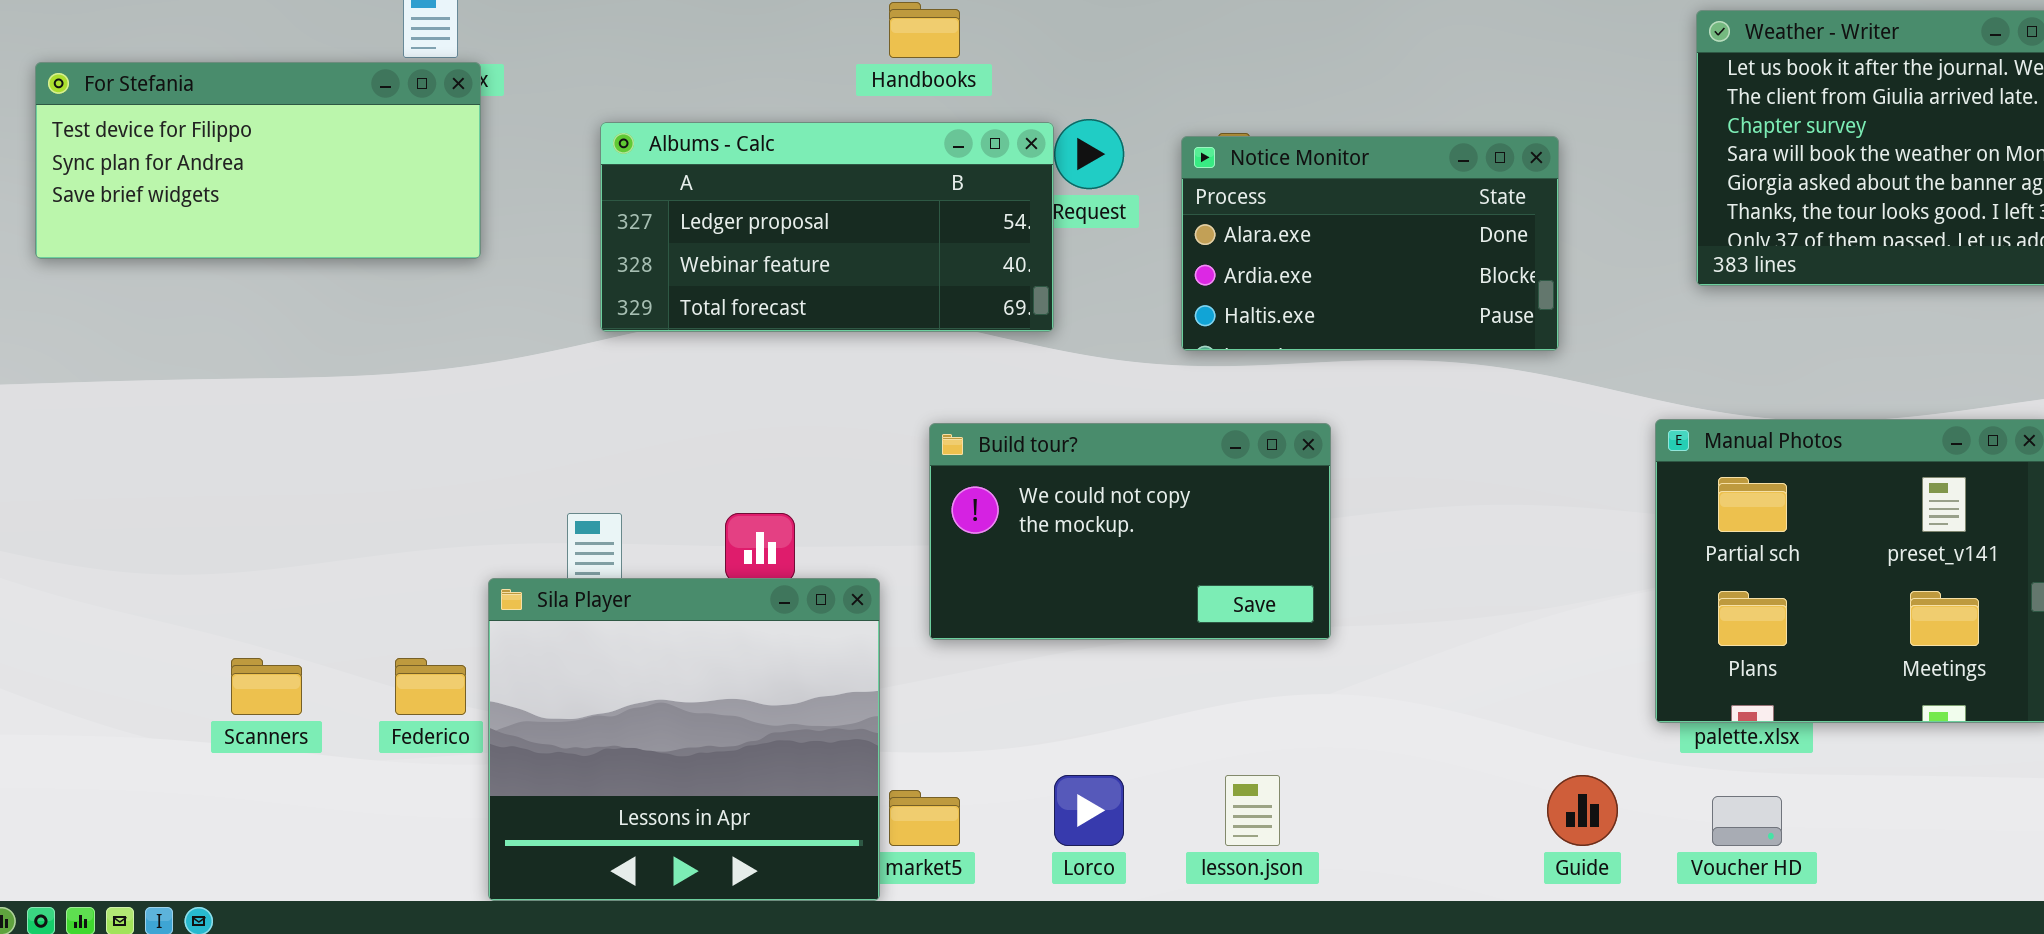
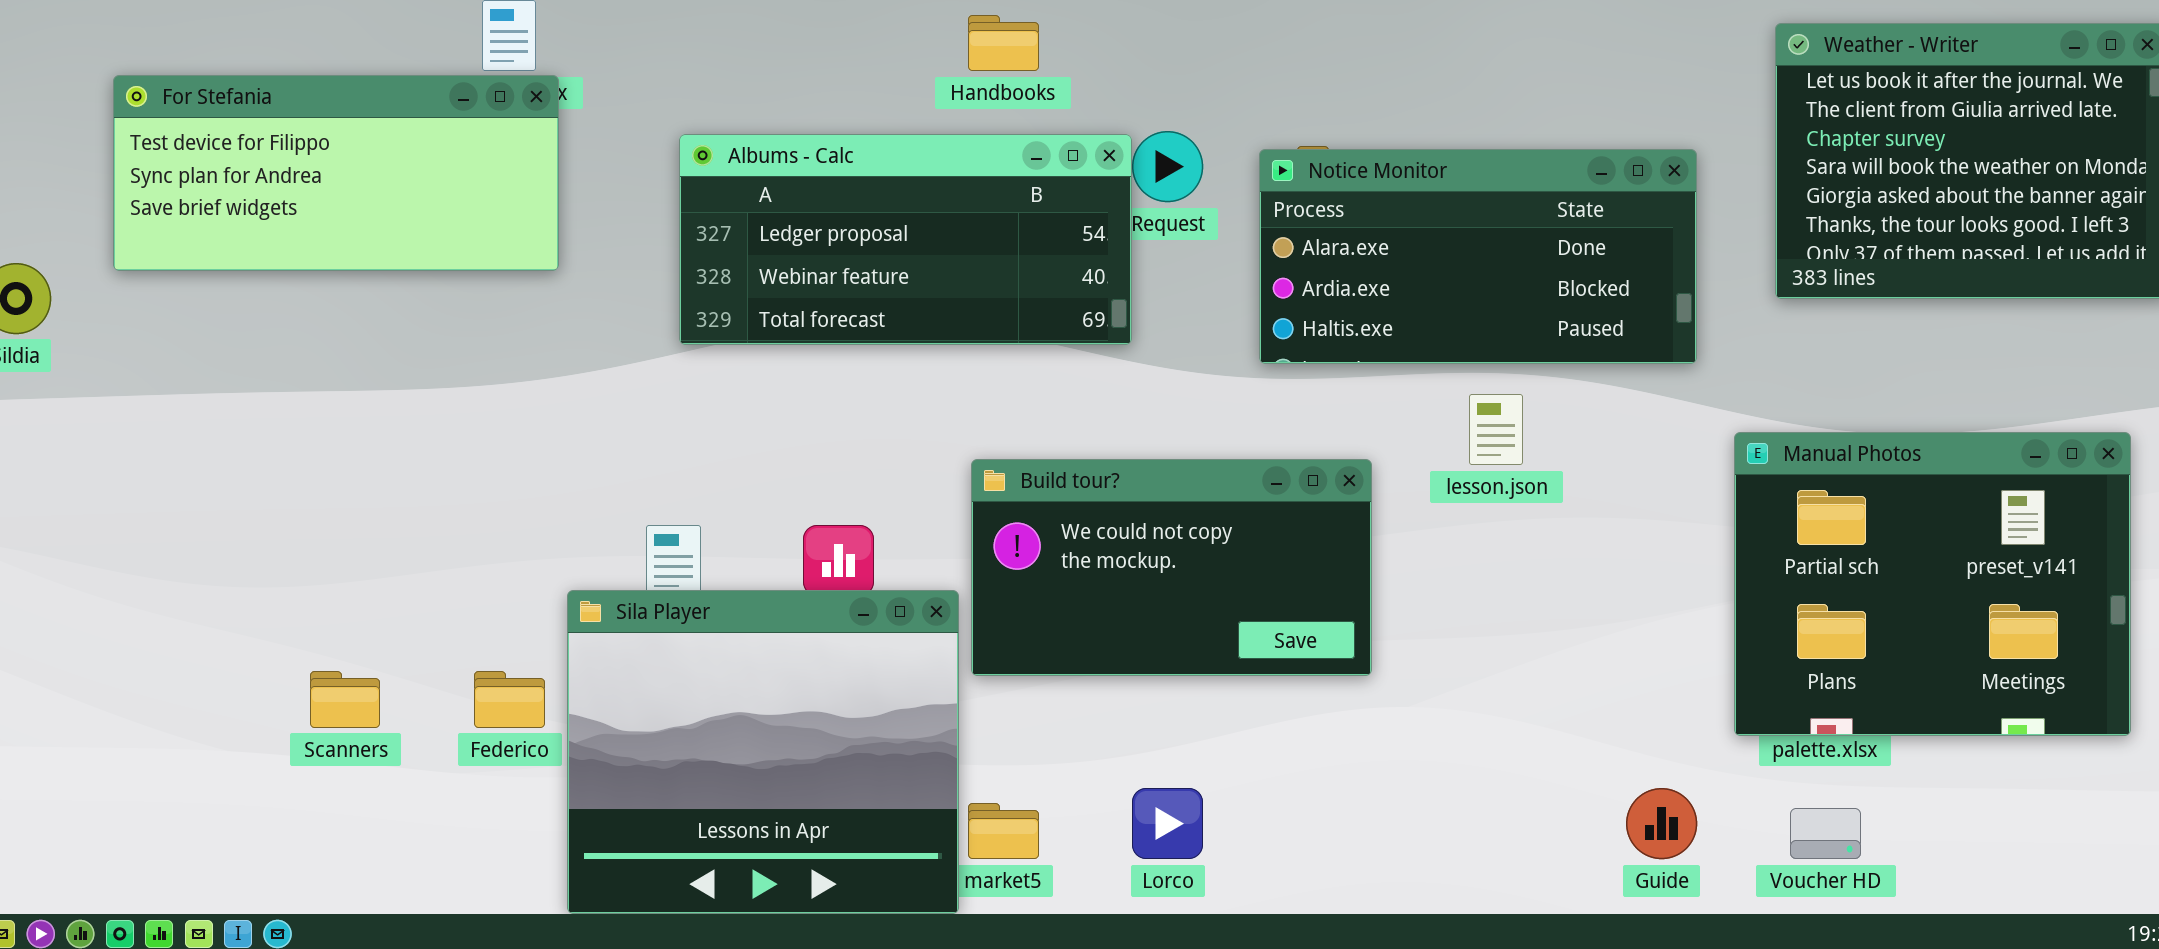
Notice Monitor: [1181,136,1559,351] -> [1259,149,1697,364], resized
Build tour?: [929,423,1331,640] -> [971,459,1372,676], moved
lesson.json: [1225,775,1280,846] -> [1469,394,1523,465], moved

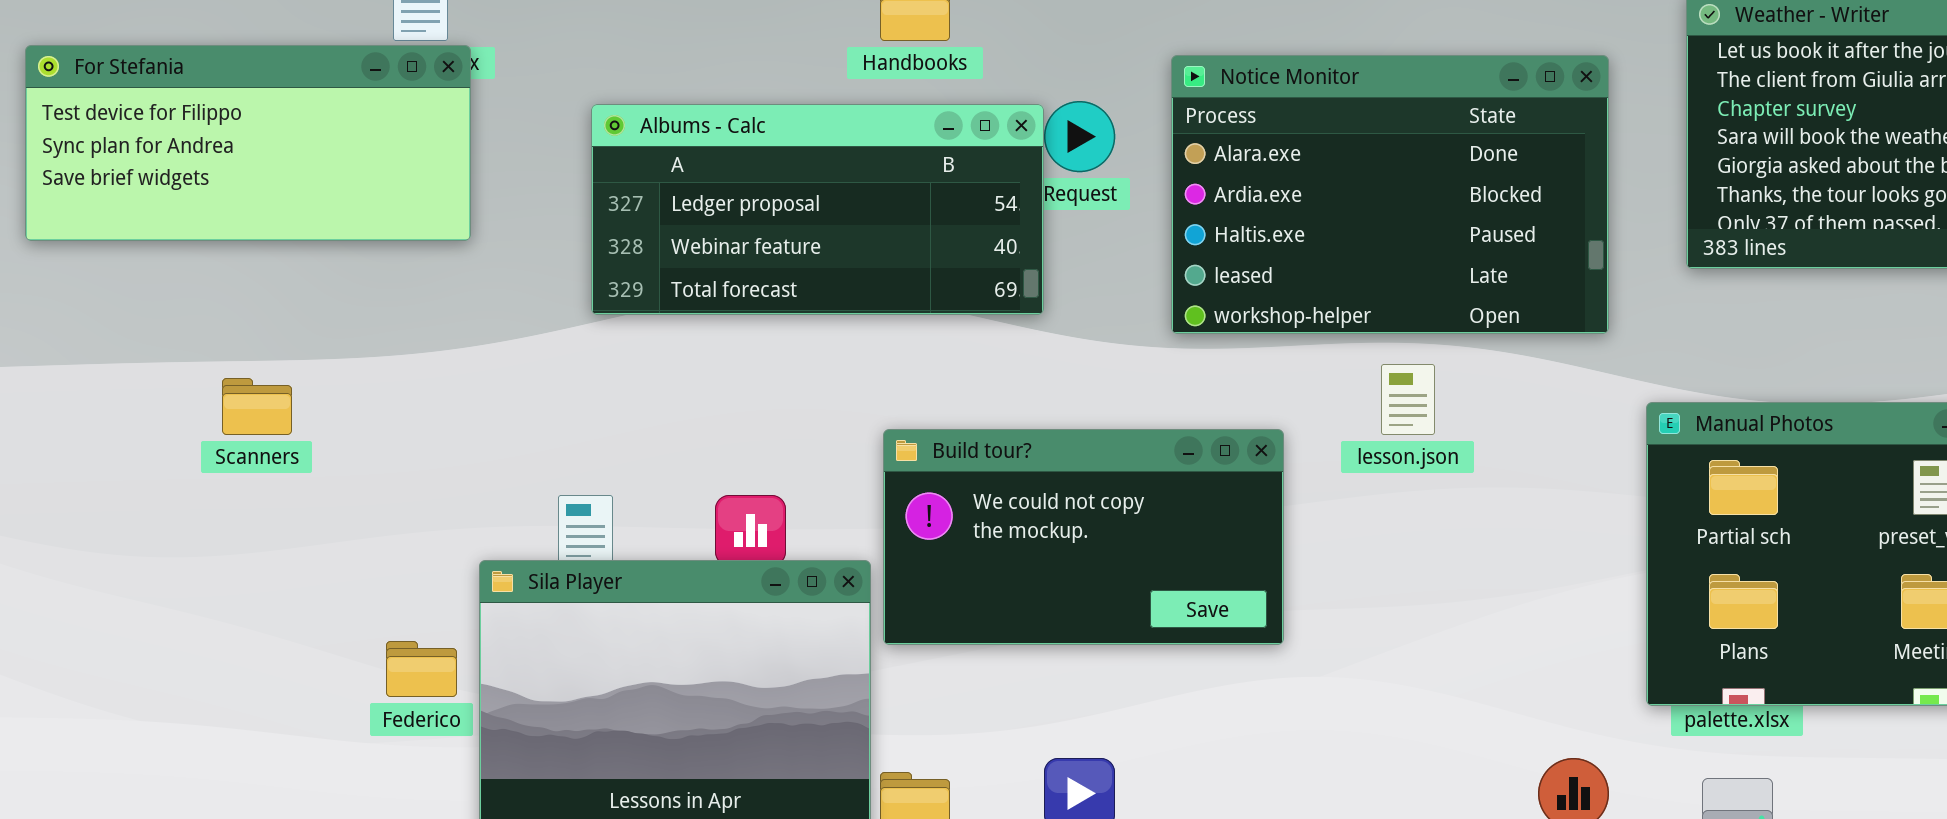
Notice Monitor: [1259,149,1697,364] -> [1171,55,1609,334], resized
Scanners: [310,671,380,728] -> [222,378,292,435], moved

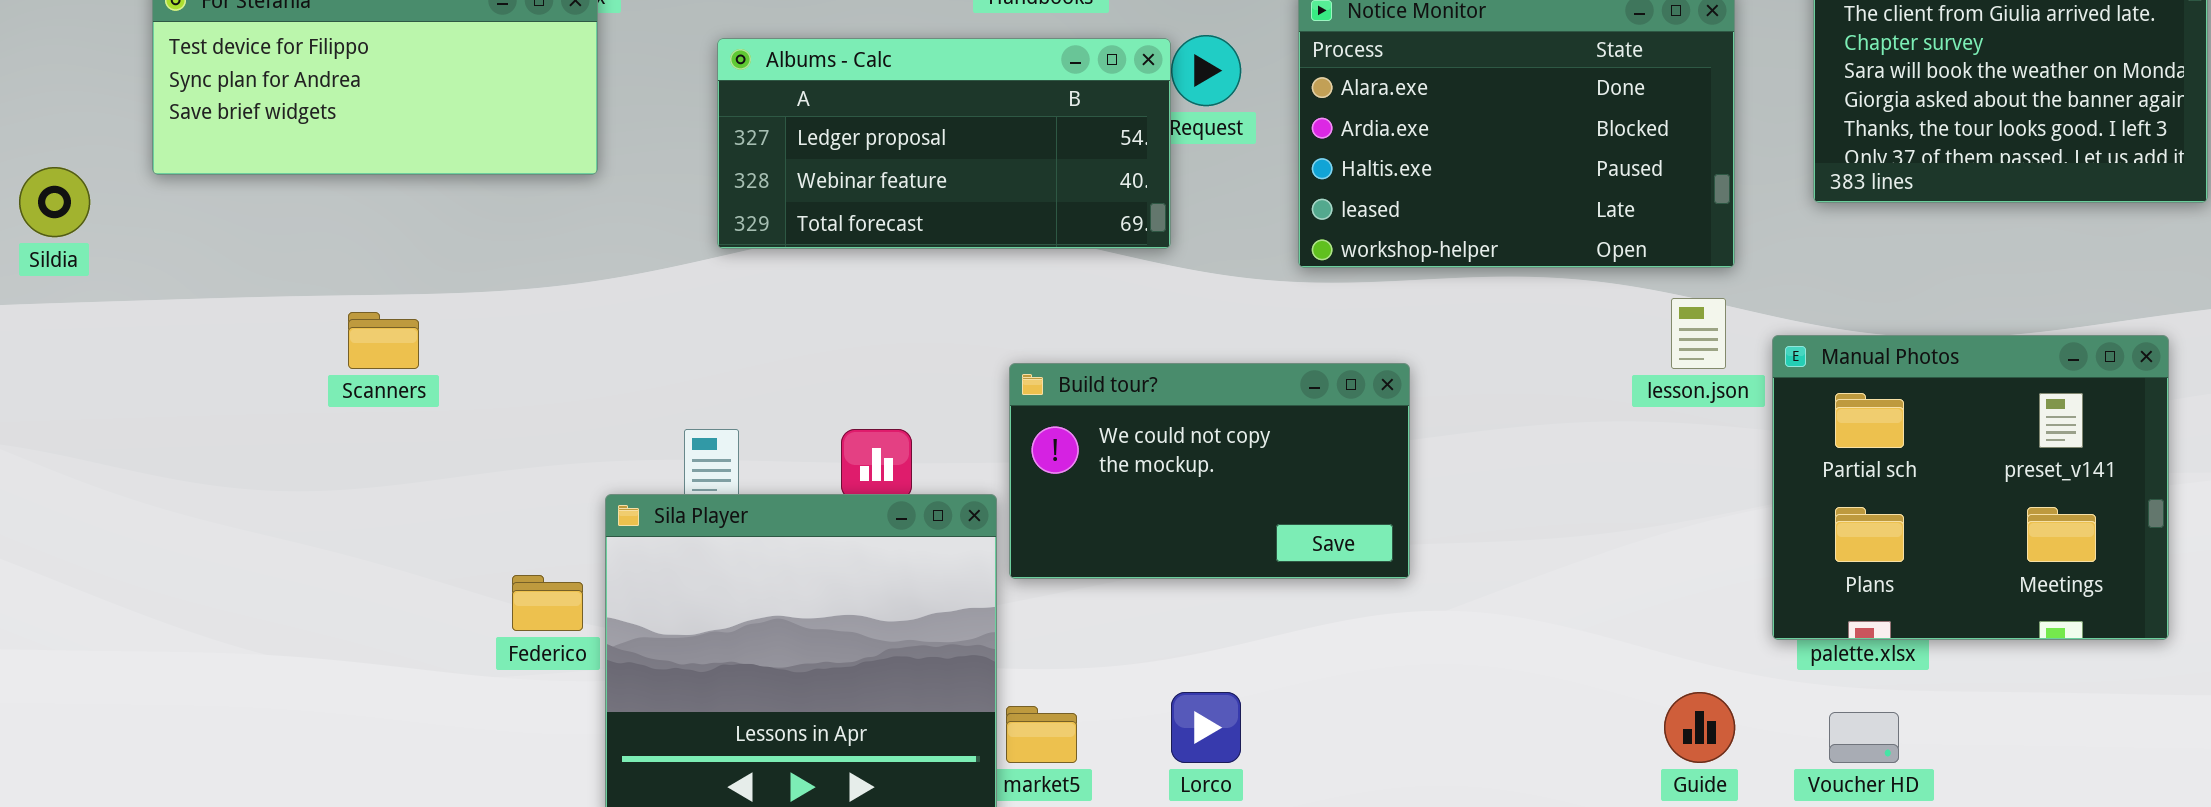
lesson.json: [1381,364,1435,435] -> [1671,298,1726,369], moved

